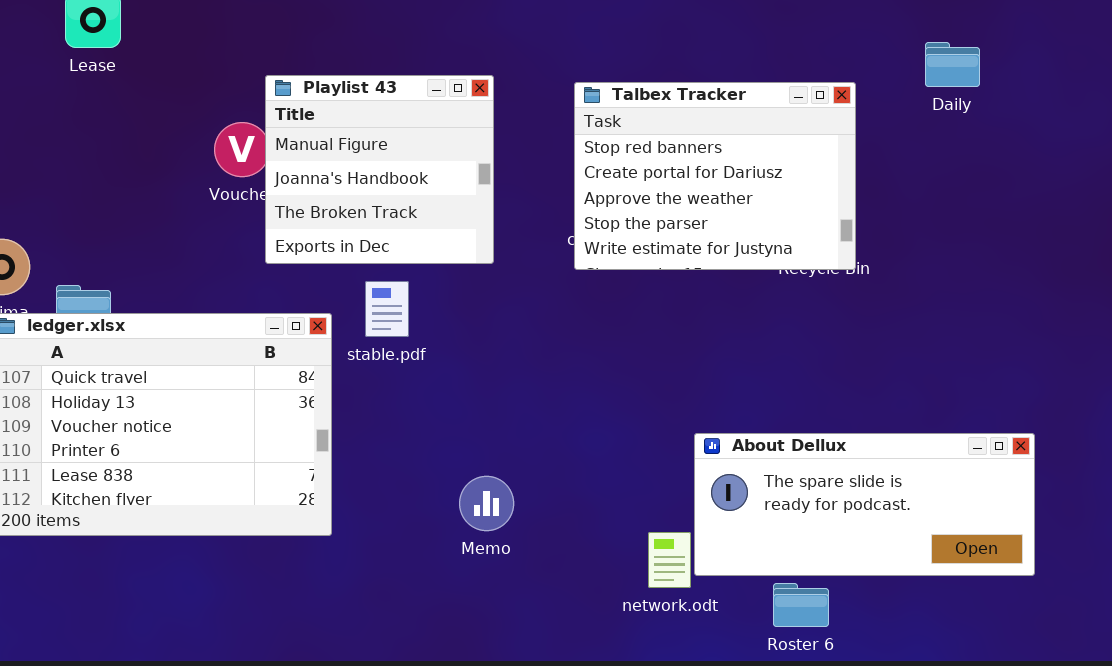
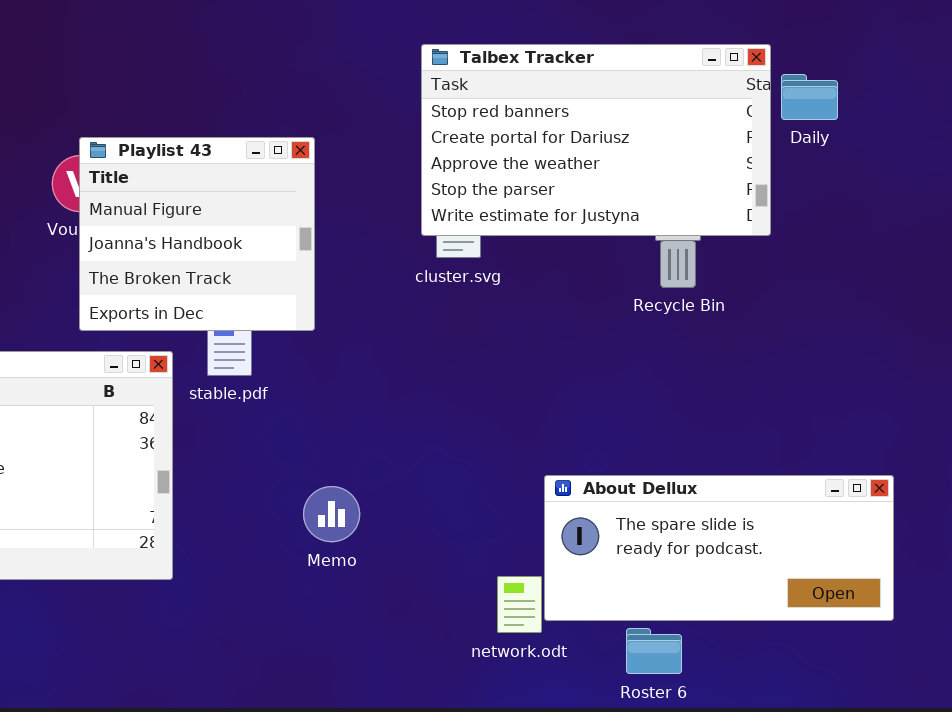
Playlist 43: [265,75,494,264] -> [79,137,315,331], moved
Talbex Tracker: [574,82,856,270] -> [421,44,771,236], moved, resized
Memo: [459,476,514,531] -> [303,486,360,542], moved

